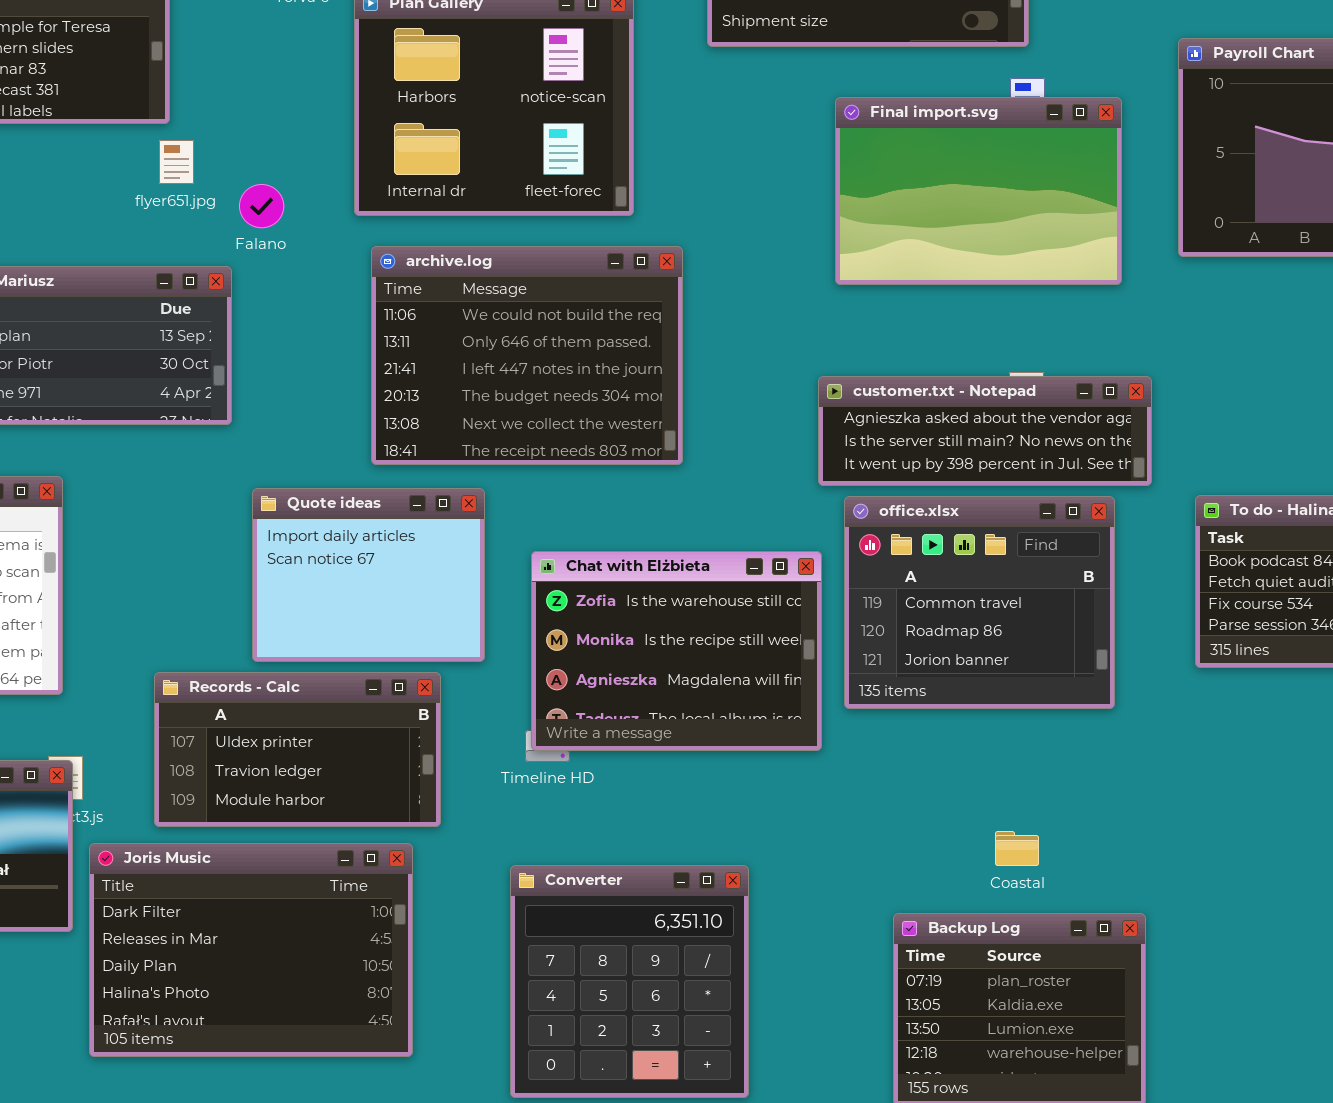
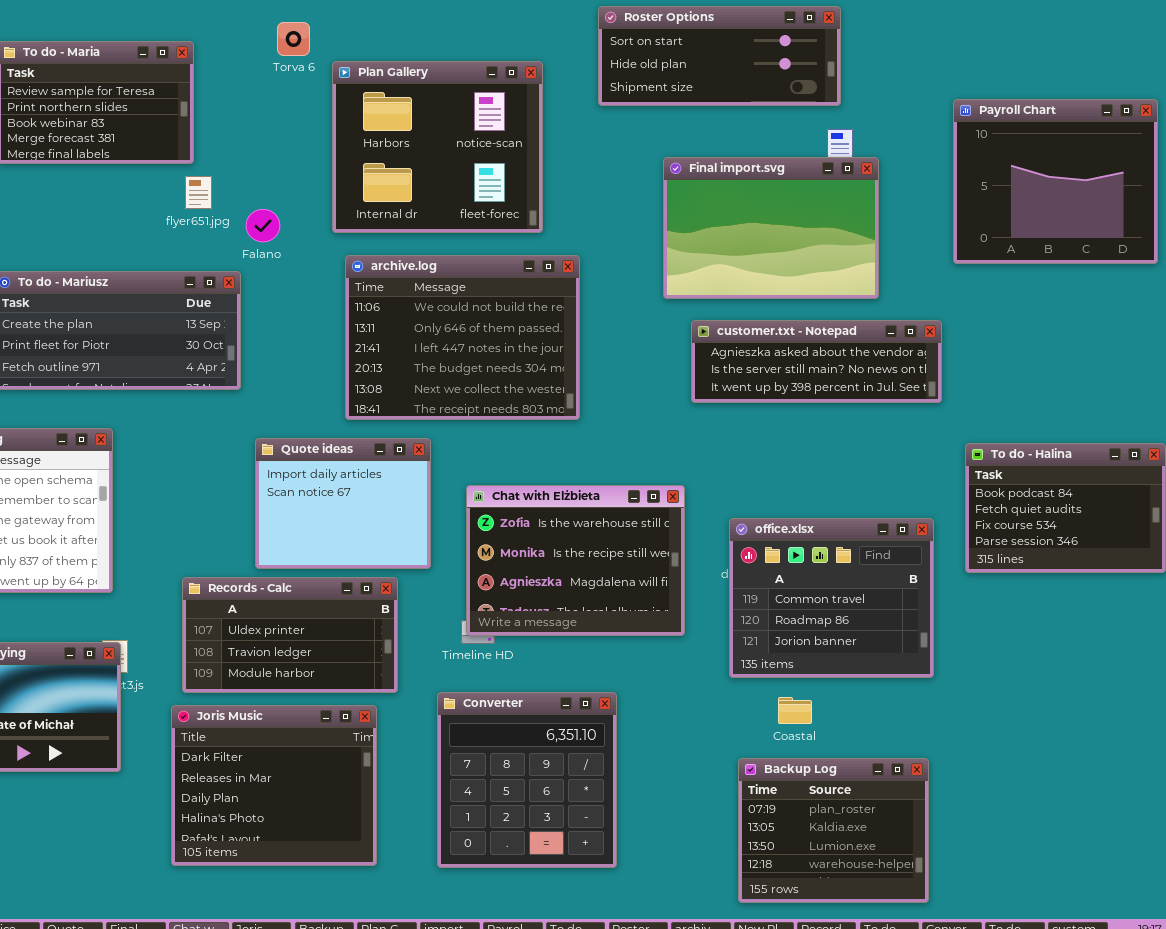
Final import.svg: [835,97,1122,285] -> [663,157,879,299], moved
customer.txt - Notepad: [818,376,1152,486] -> [691,320,942,403], moved
office.xlsx: [844,496,1115,709] -> [729,518,934,678], moved
Coastal: [995,831,1039,866] -> [778,697,812,724], moved
Joris Music: [89,843,413,1057] -> [171,705,377,866], resized
Converter: [510,865,749,1098] -> [437,692,617,868], moved

